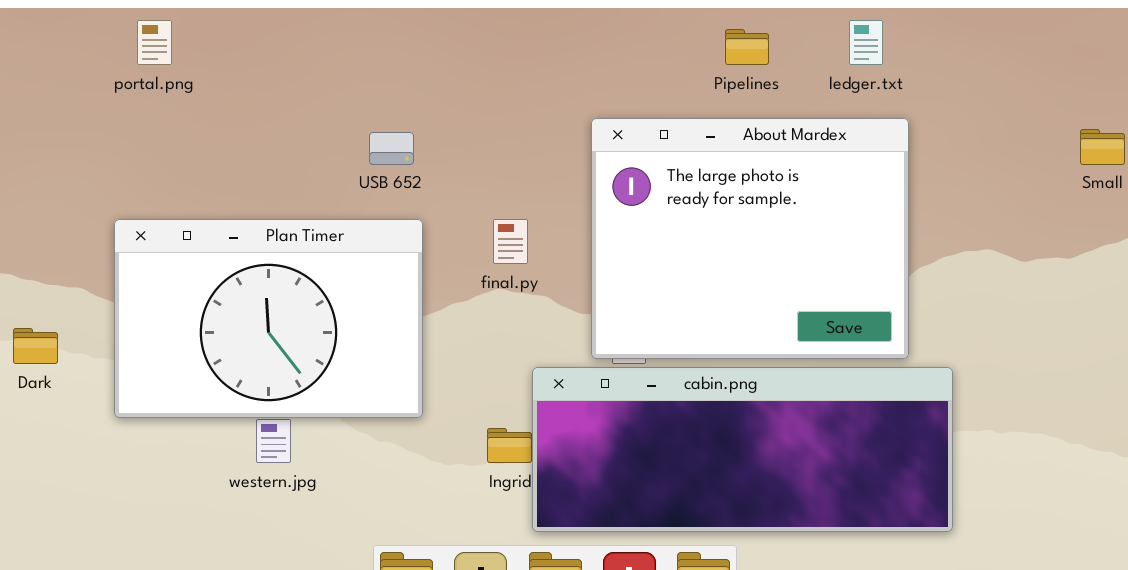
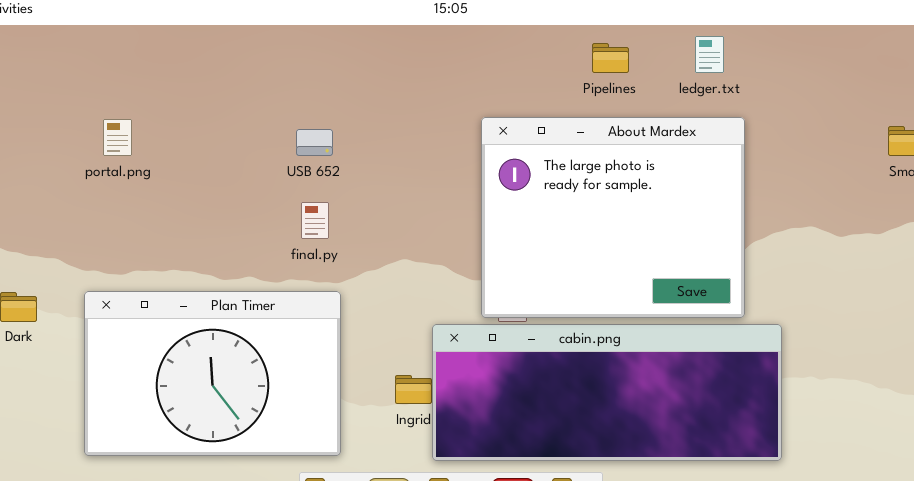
portal.png: [137,20,172,65] -> [103,119,132,156], moved
Plan Timer: [114,219,423,418] -> [84,291,341,456], moved
final.py: [493,219,528,264] -> [301,202,329,239], moved

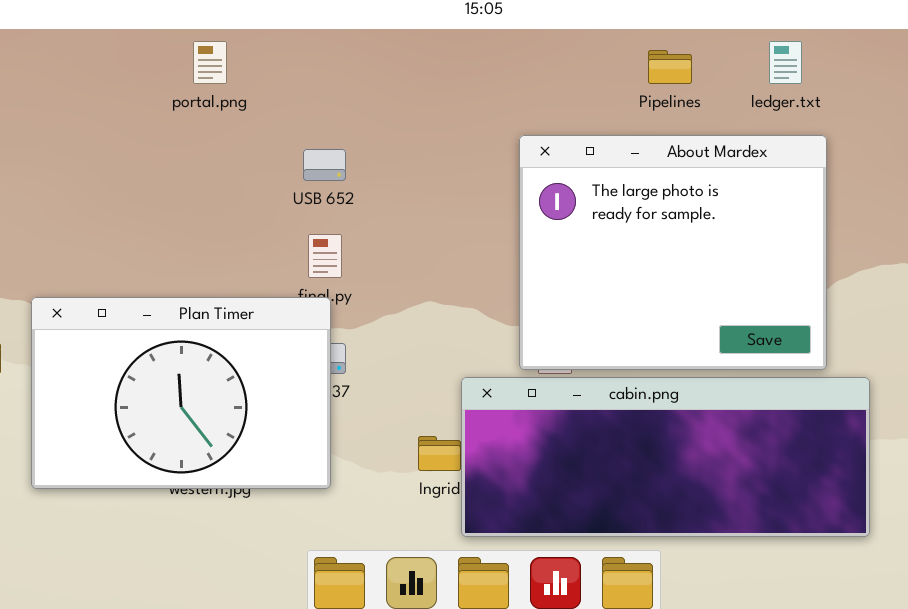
portal.png: [103,119,132,156] -> [193,41,227,84], moved
Plan Timer: [84,291,341,456] -> [31,297,331,489], moved

